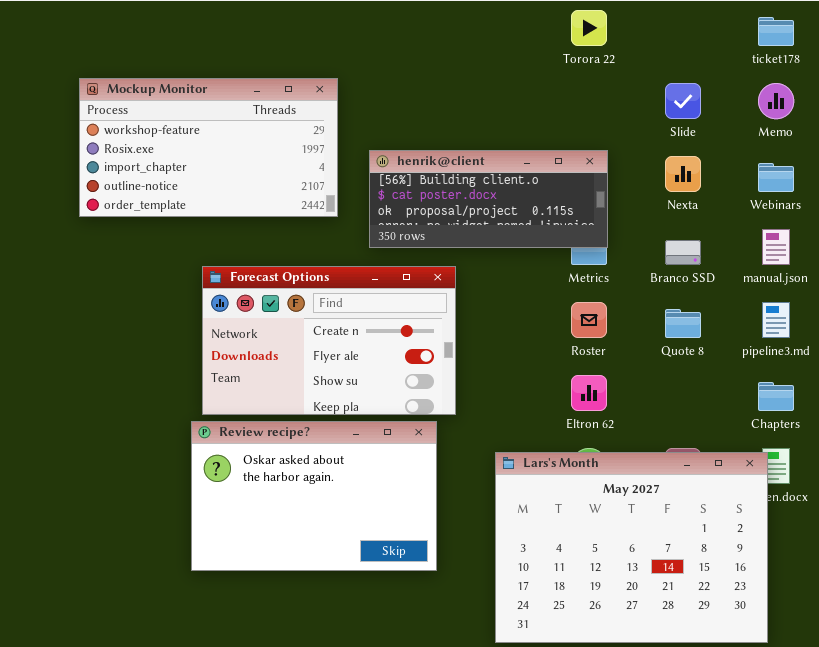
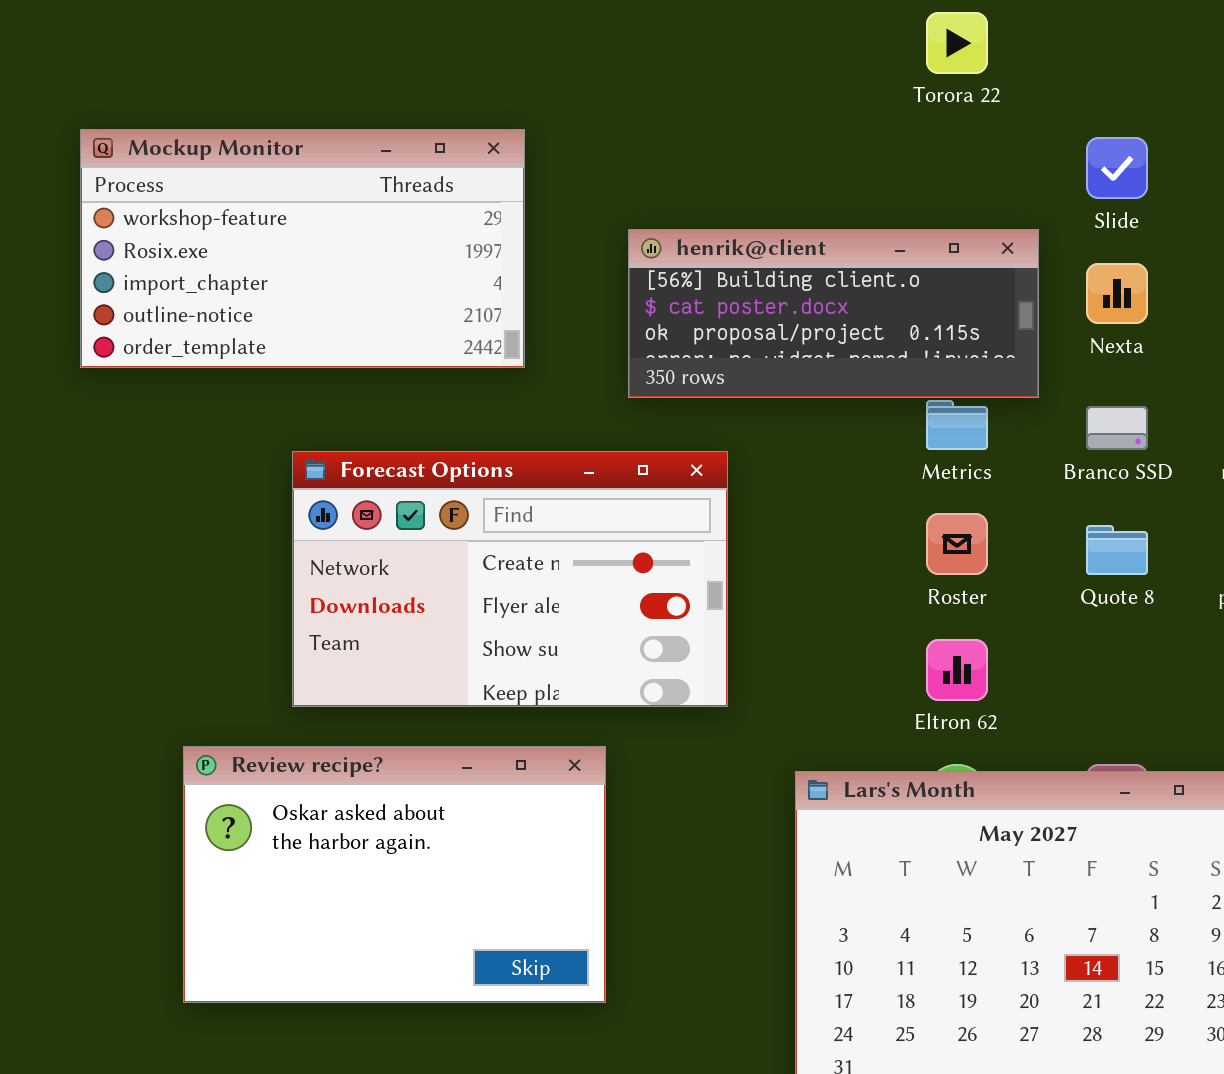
henrik@client: [369,150,608,248] -> [628,229,1039,398], moved
Review recipe?: [191,421,437,571] -> [183,746,606,1003], moved

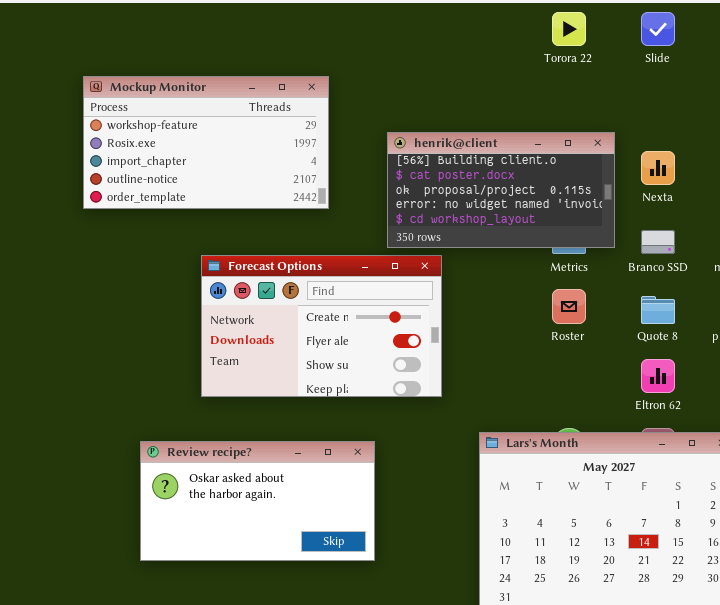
Slide: [1086,137,1148,199] -> [641,12,675,46], moved
henrik@client: [628,229,1039,398] -> [387,132,615,248], resized
Eltron 62: [926,639,988,701] -> [641,359,675,393], moved
Review recipe?: [183,746,606,1003] -> [140,441,375,561], resized

